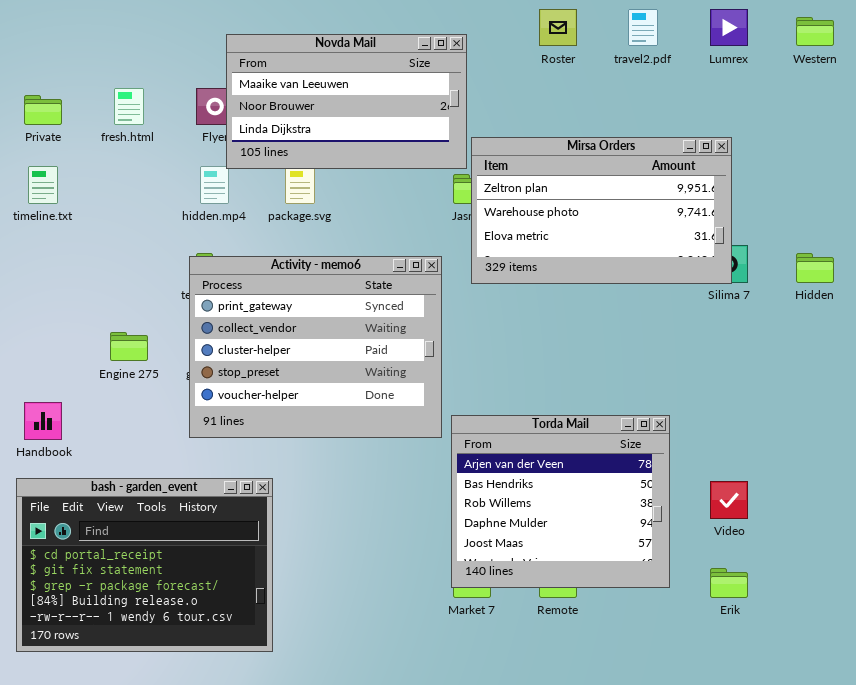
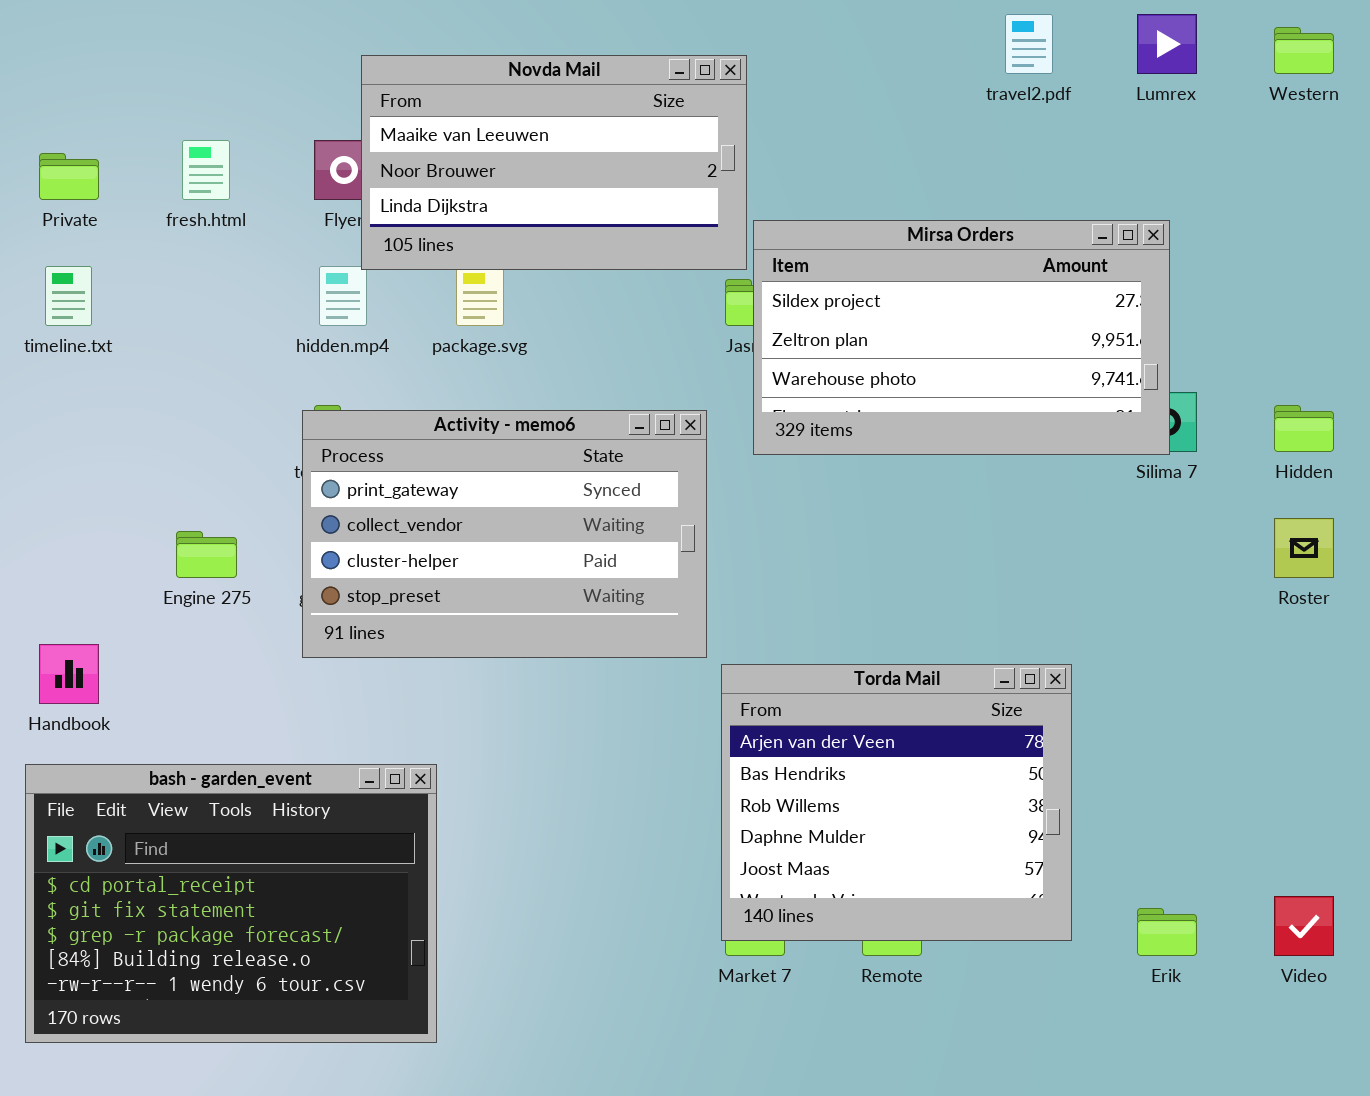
Roster: [539,9,577,46] -> [1274,518,1334,578], moved
Mirsa Orders: [471,137,732,284] -> [753,220,1170,455], scrolled up 1 row
Activity - memo6: [189,256,442,438] -> [302,410,707,658], resized
Video: [710,481,748,519] -> [1274,896,1334,956], moved

